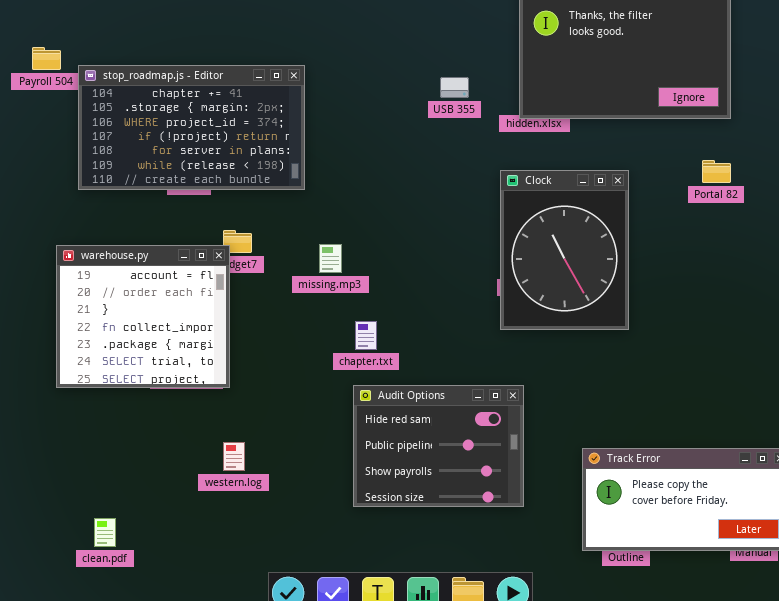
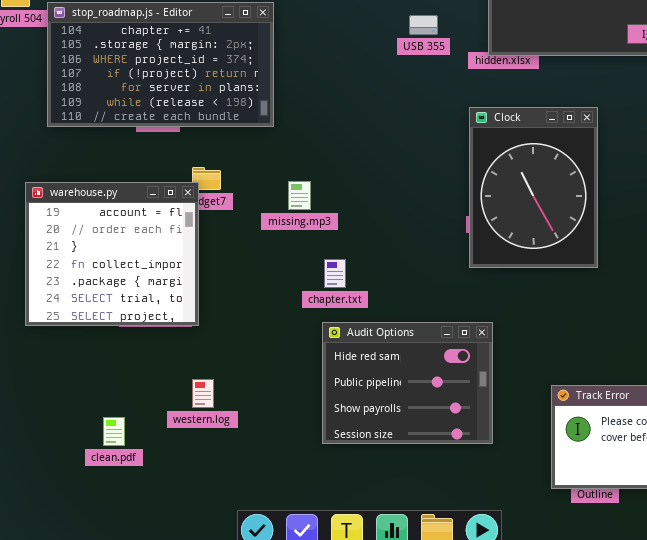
clean.pdf: [94,518,116,547] -> [103,417,125,446], moved

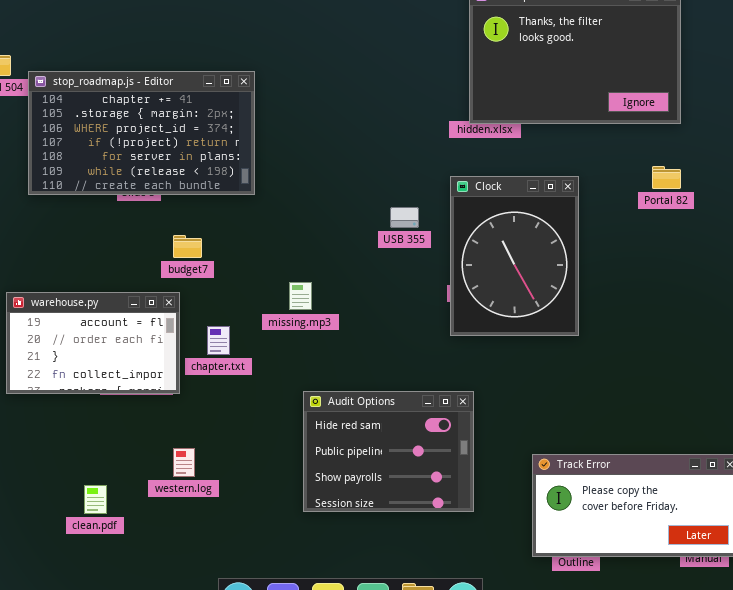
USB 355: [409,15,438,35] -> [390,207,419,228], moved
missing.mp3: [288,181,311,210] -> [289,282,312,310], moved
warehouse.py: [25,182,199,326] -> [6,292,180,394], resized
chapter.txt: [324,259,346,288] -> [207,326,230,355], moved

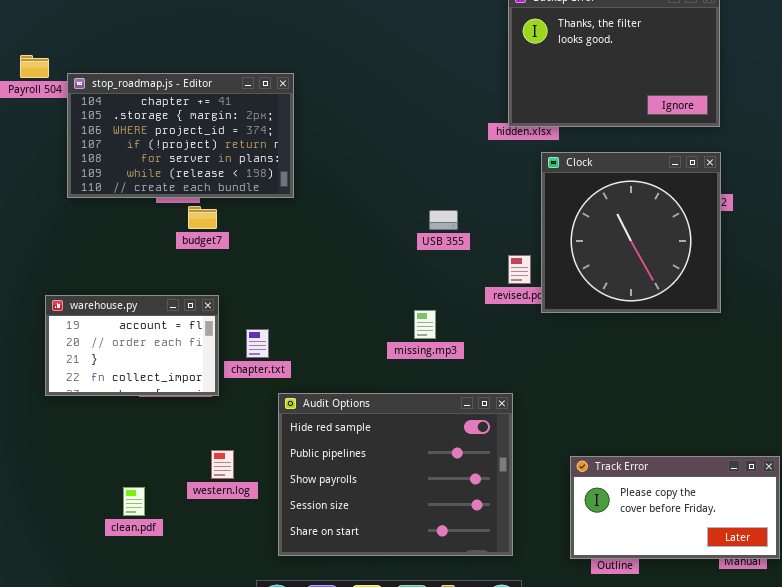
Clock: [450,176,579,336] -> [541,152,721,313], moved, resized
budget7: [173,235,202,258] -> [188,206,217,229], moved
missing.mp3: [289,282,312,310] -> [414,310,436,339], moved
Audit Options: [303,391,474,512] -> [278,393,513,556], resized

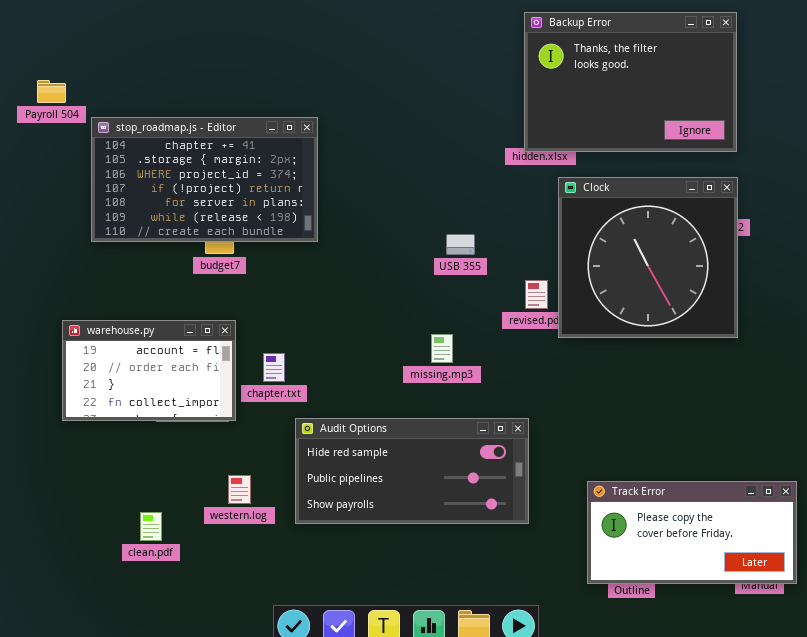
stop_roadmap.js - Editor: [67,73,294,198] -> [91,117,318,242], moved
Audit Options: [278,393,513,556] -> [295,418,529,524], resized

